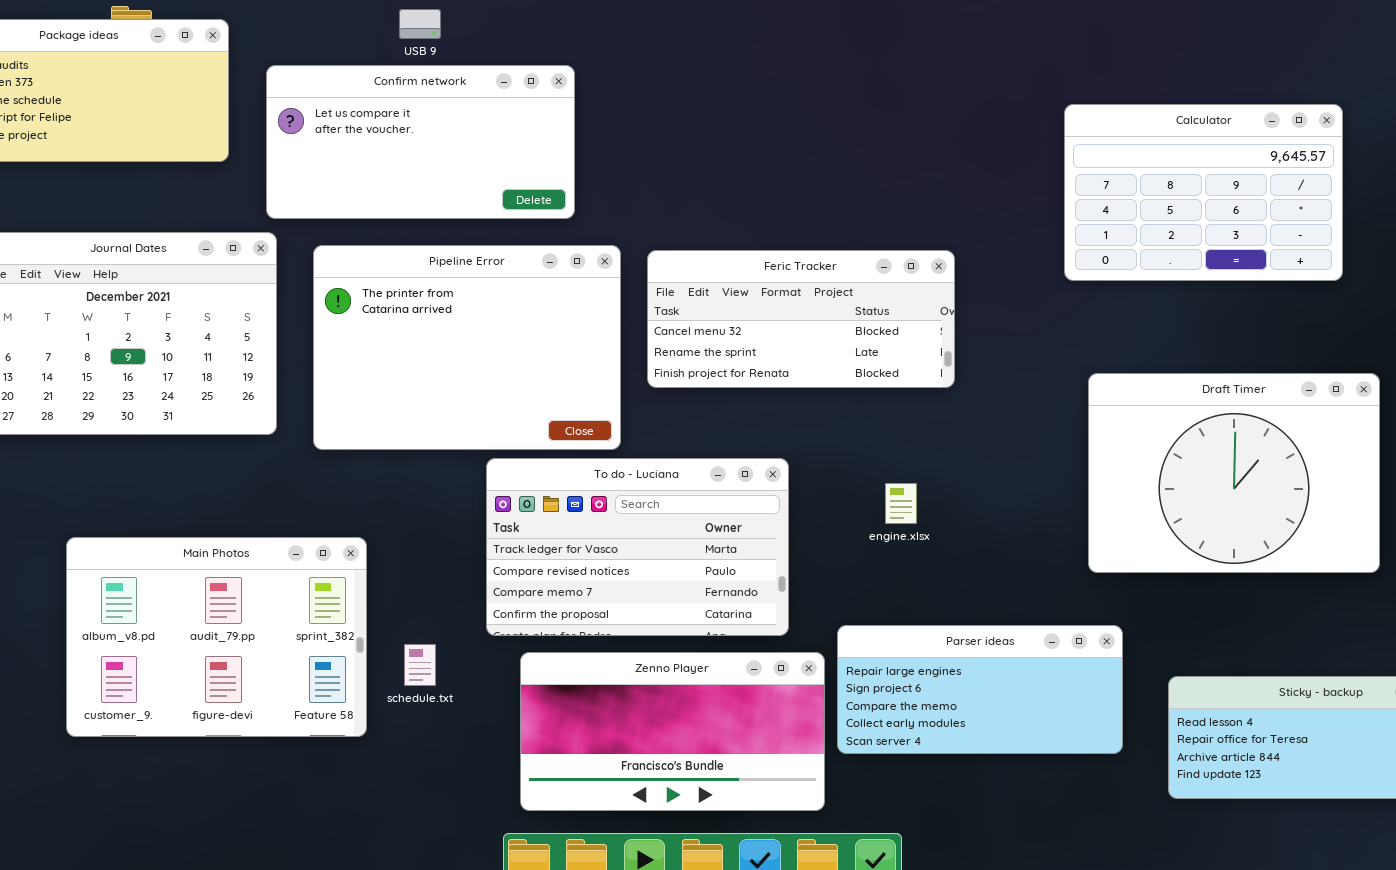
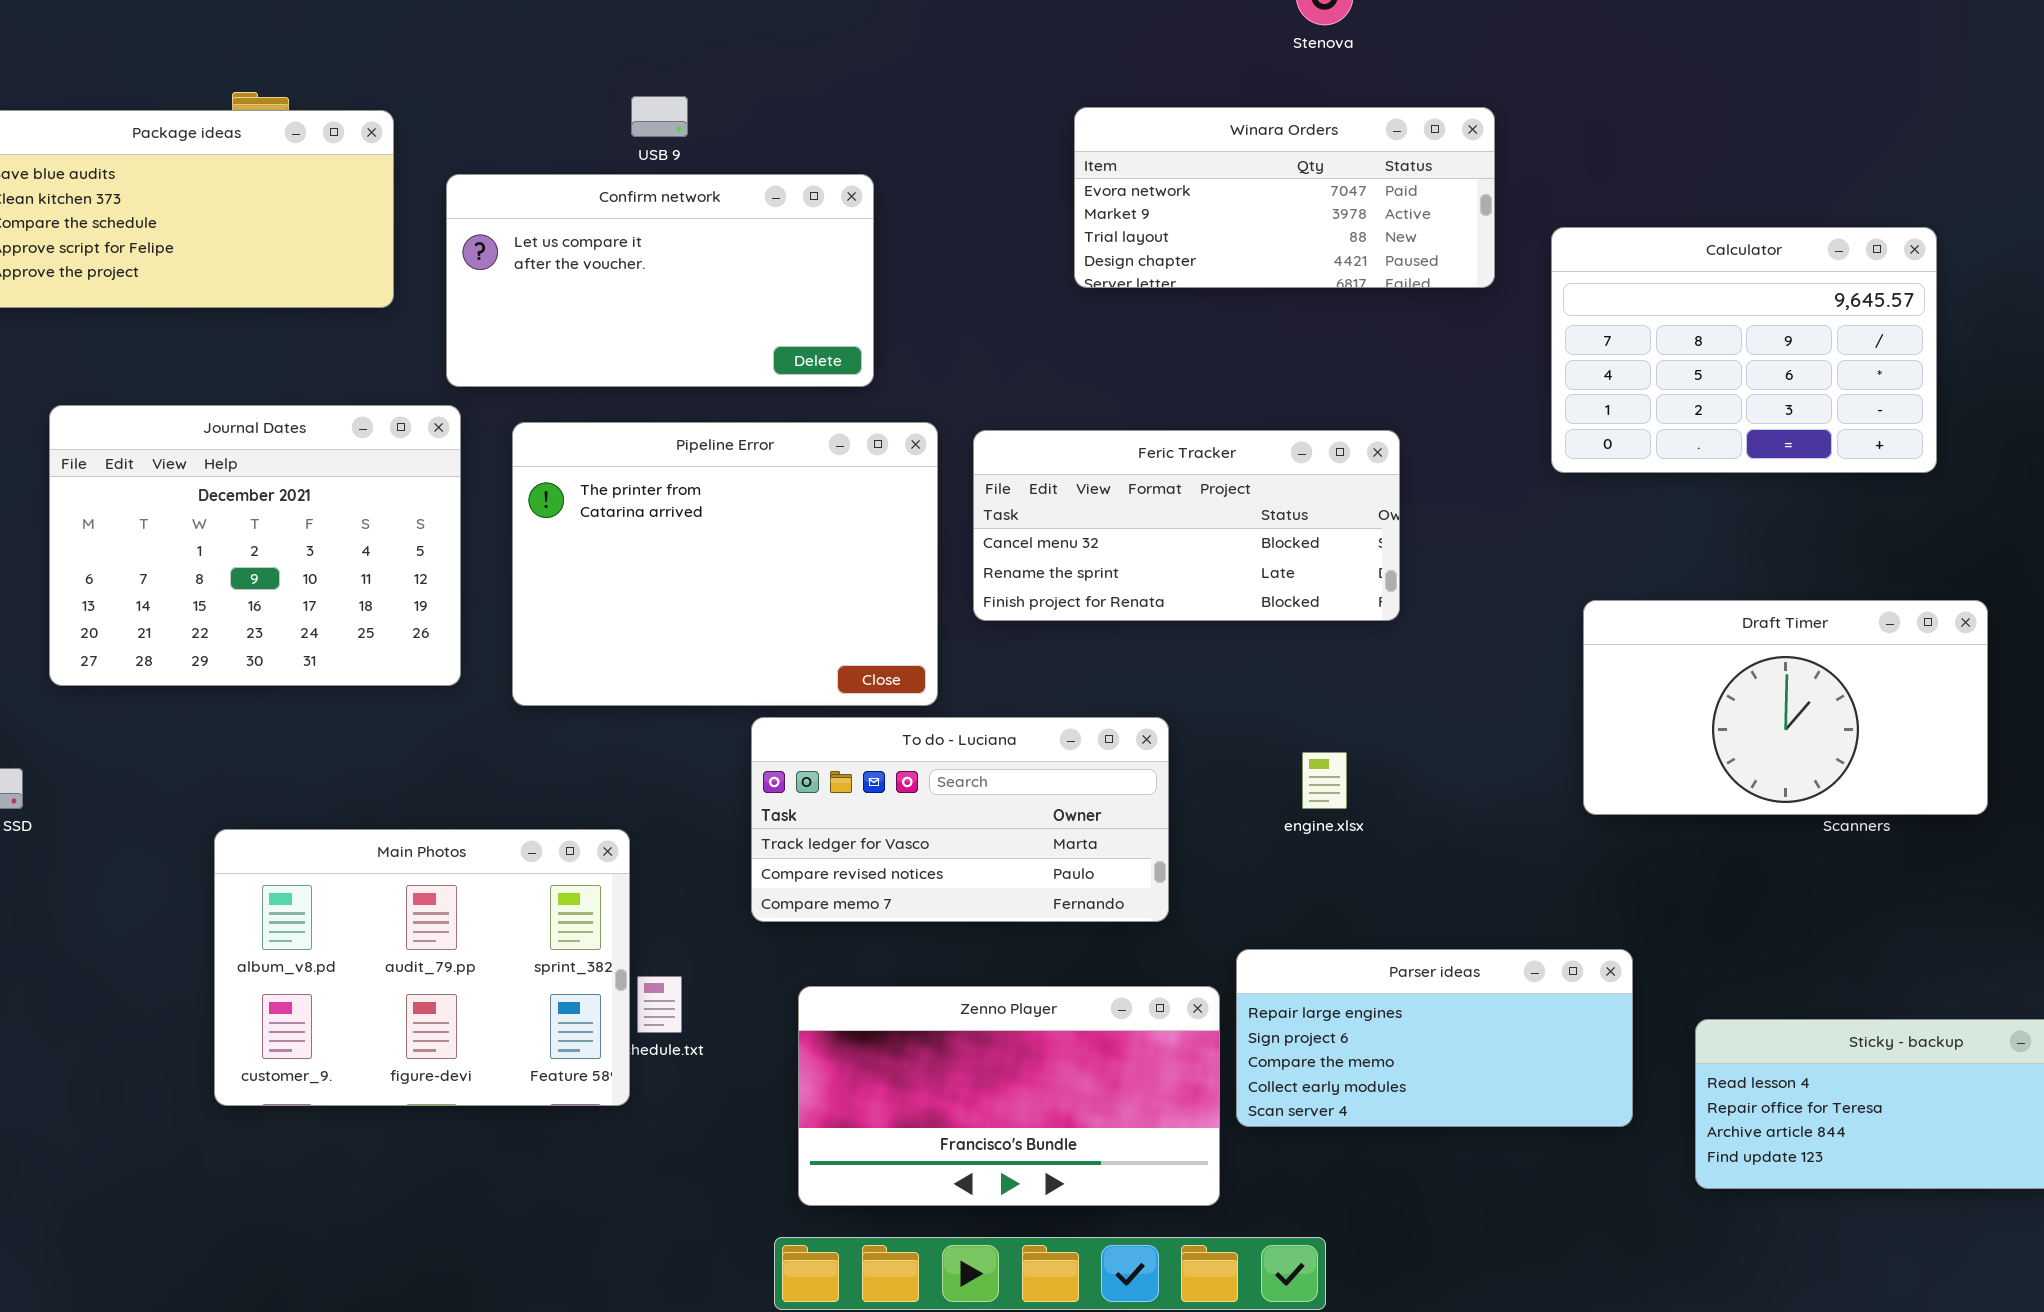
Winara Orders: none -> [1074,107,1495,288], opened
Draft Timer: [1088,373,1380,573] -> [1583,600,1988,815], resized
To do - Luciana: [486,458,789,636] -> [751,717,1169,922], resized
Main Photos: [66,537,367,737] -> [214,829,630,1106], moved

